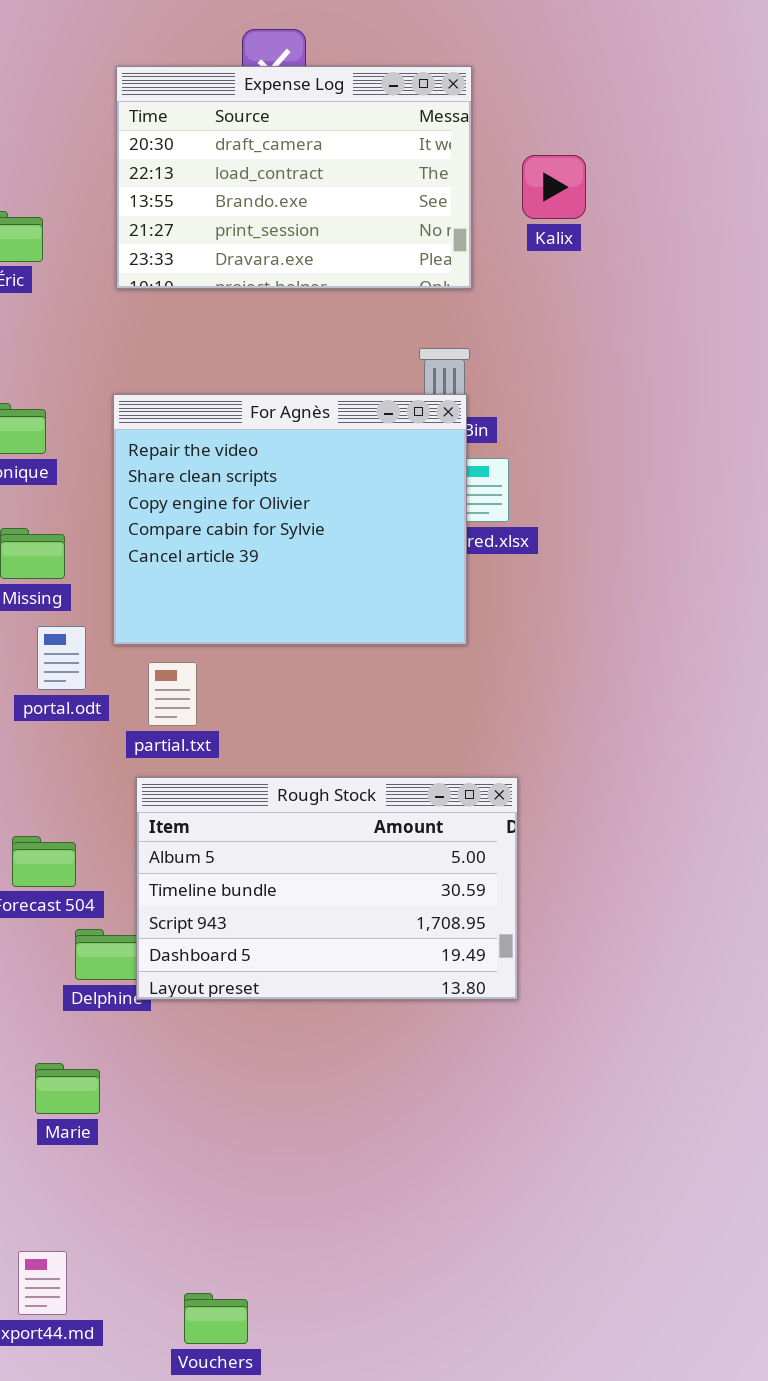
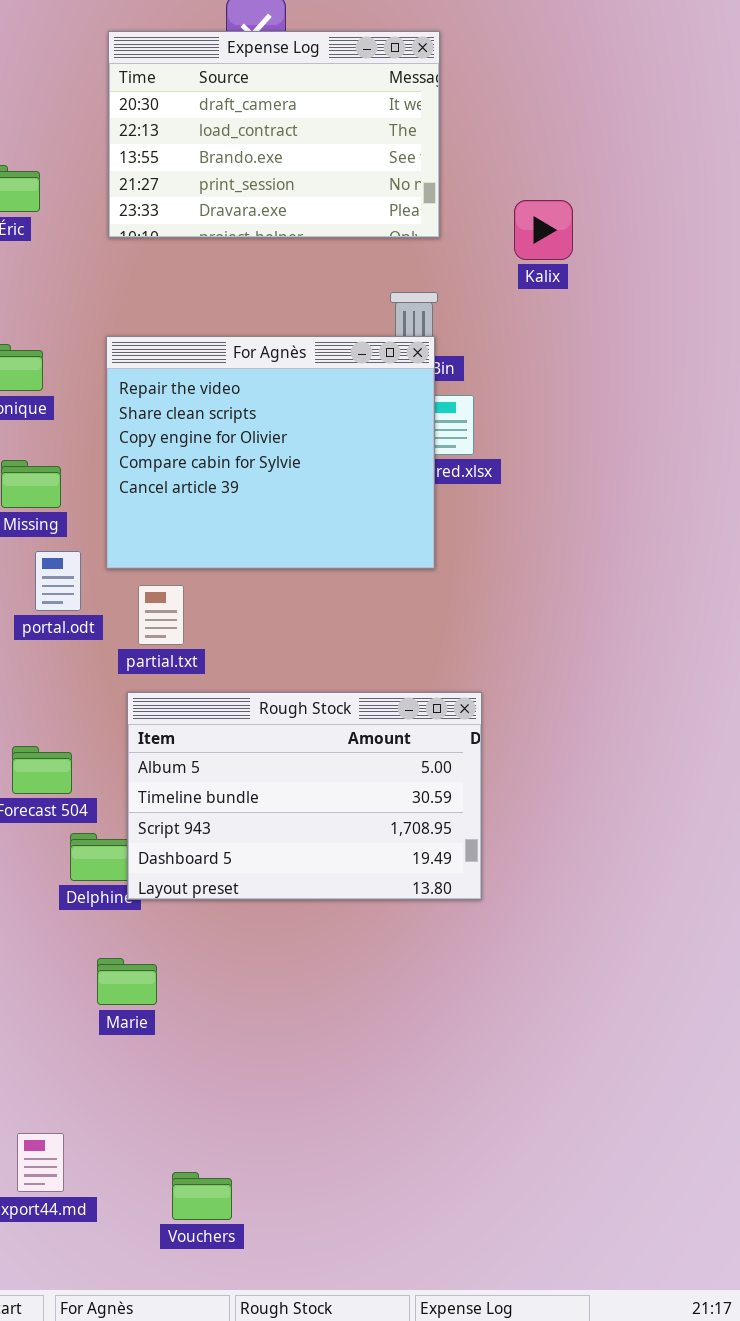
Kalix: [522,155,586,219] -> [514,200,573,260], moved
Marie: [35,1063,100,1114] -> [97,958,157,1005], moved

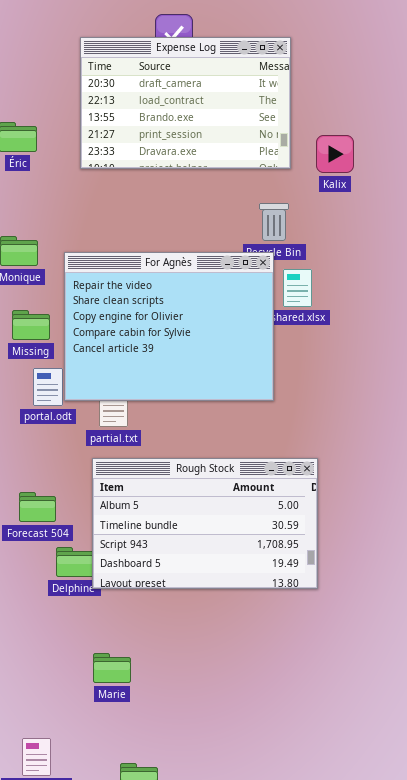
Kalix: [514,200,573,260] -> [316,135,354,173], moved
For Agnès: [106,336,435,569] -> [64,252,274,401], moved
Marie: [97,958,157,1005] -> [93,653,131,683], moved

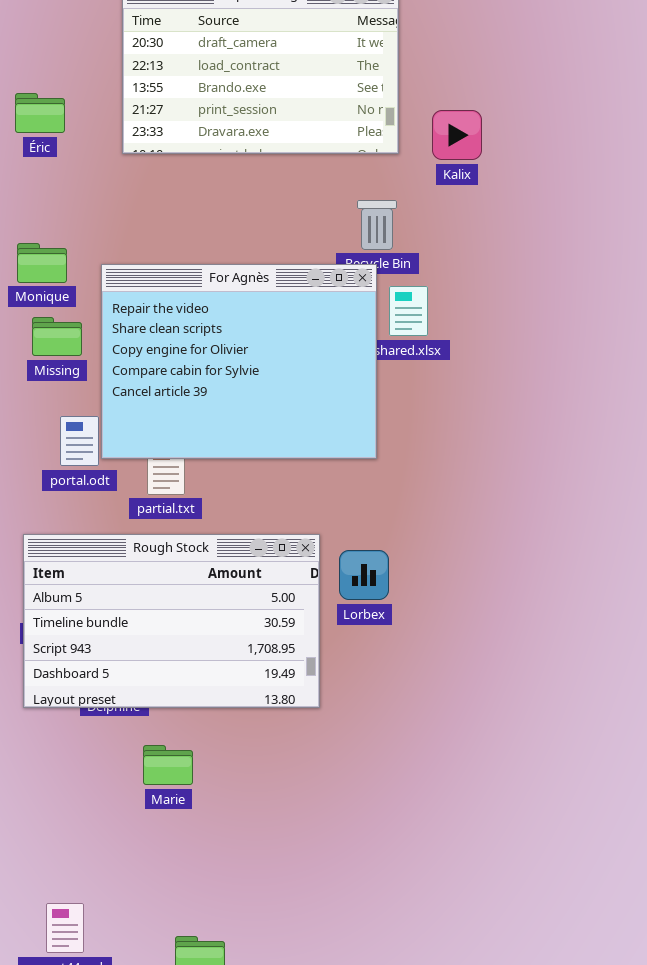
Missing: [12,310,50,340] -> [32,317,82,356], moved
Rough Stock: [92,458,318,589] -> [23,534,320,708], moved
Marie: [93,653,131,683] -> [143,745,193,785], moved

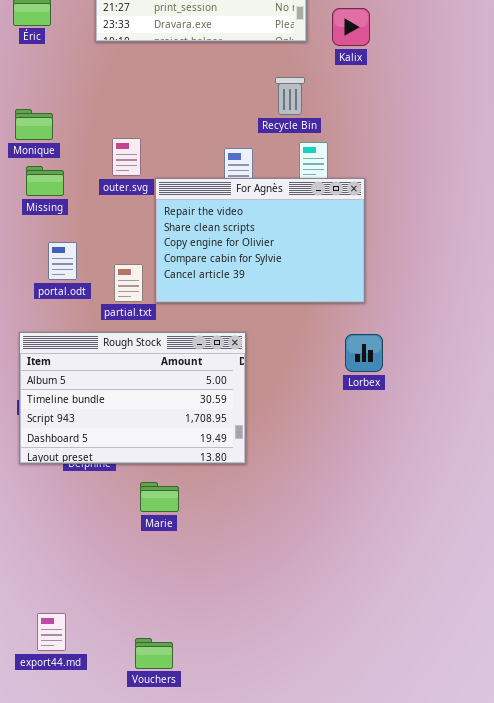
For Agnès: [101,264,377,459] -> [155,178,365,303], moved, resized
Lorbex: [339,550,389,600] -> [345,334,383,372], moved
Marie: [143,745,193,785] -> [140,482,179,512], moved

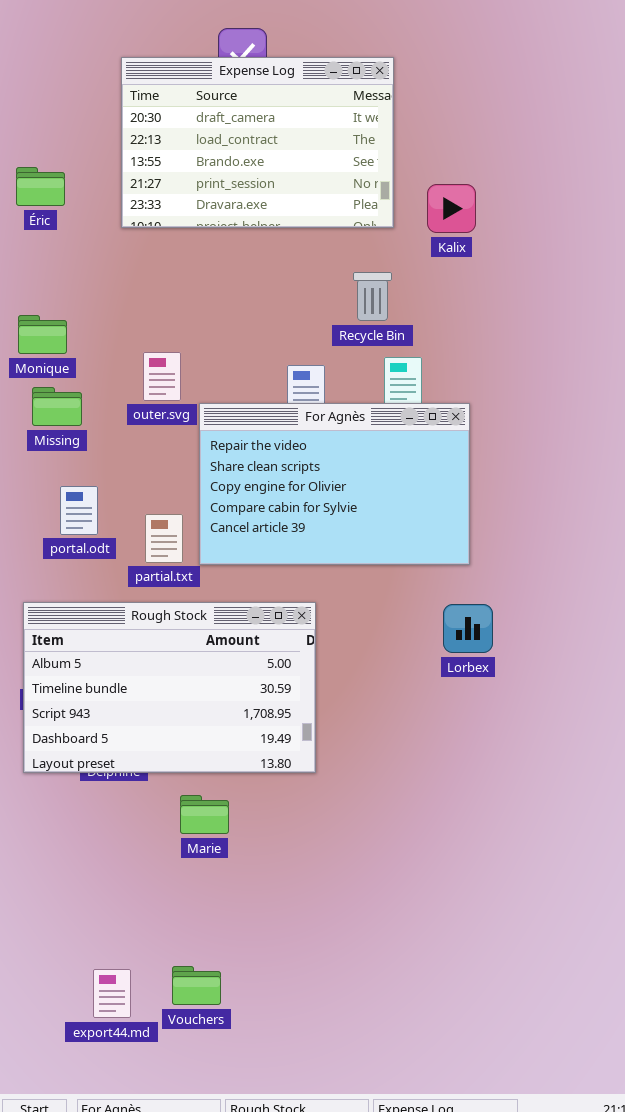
export44.md: [37,613,66,651] -> [93,969,131,1018], moved
Vouchers: [135,638,173,669] -> [172,966,221,1005], moved

